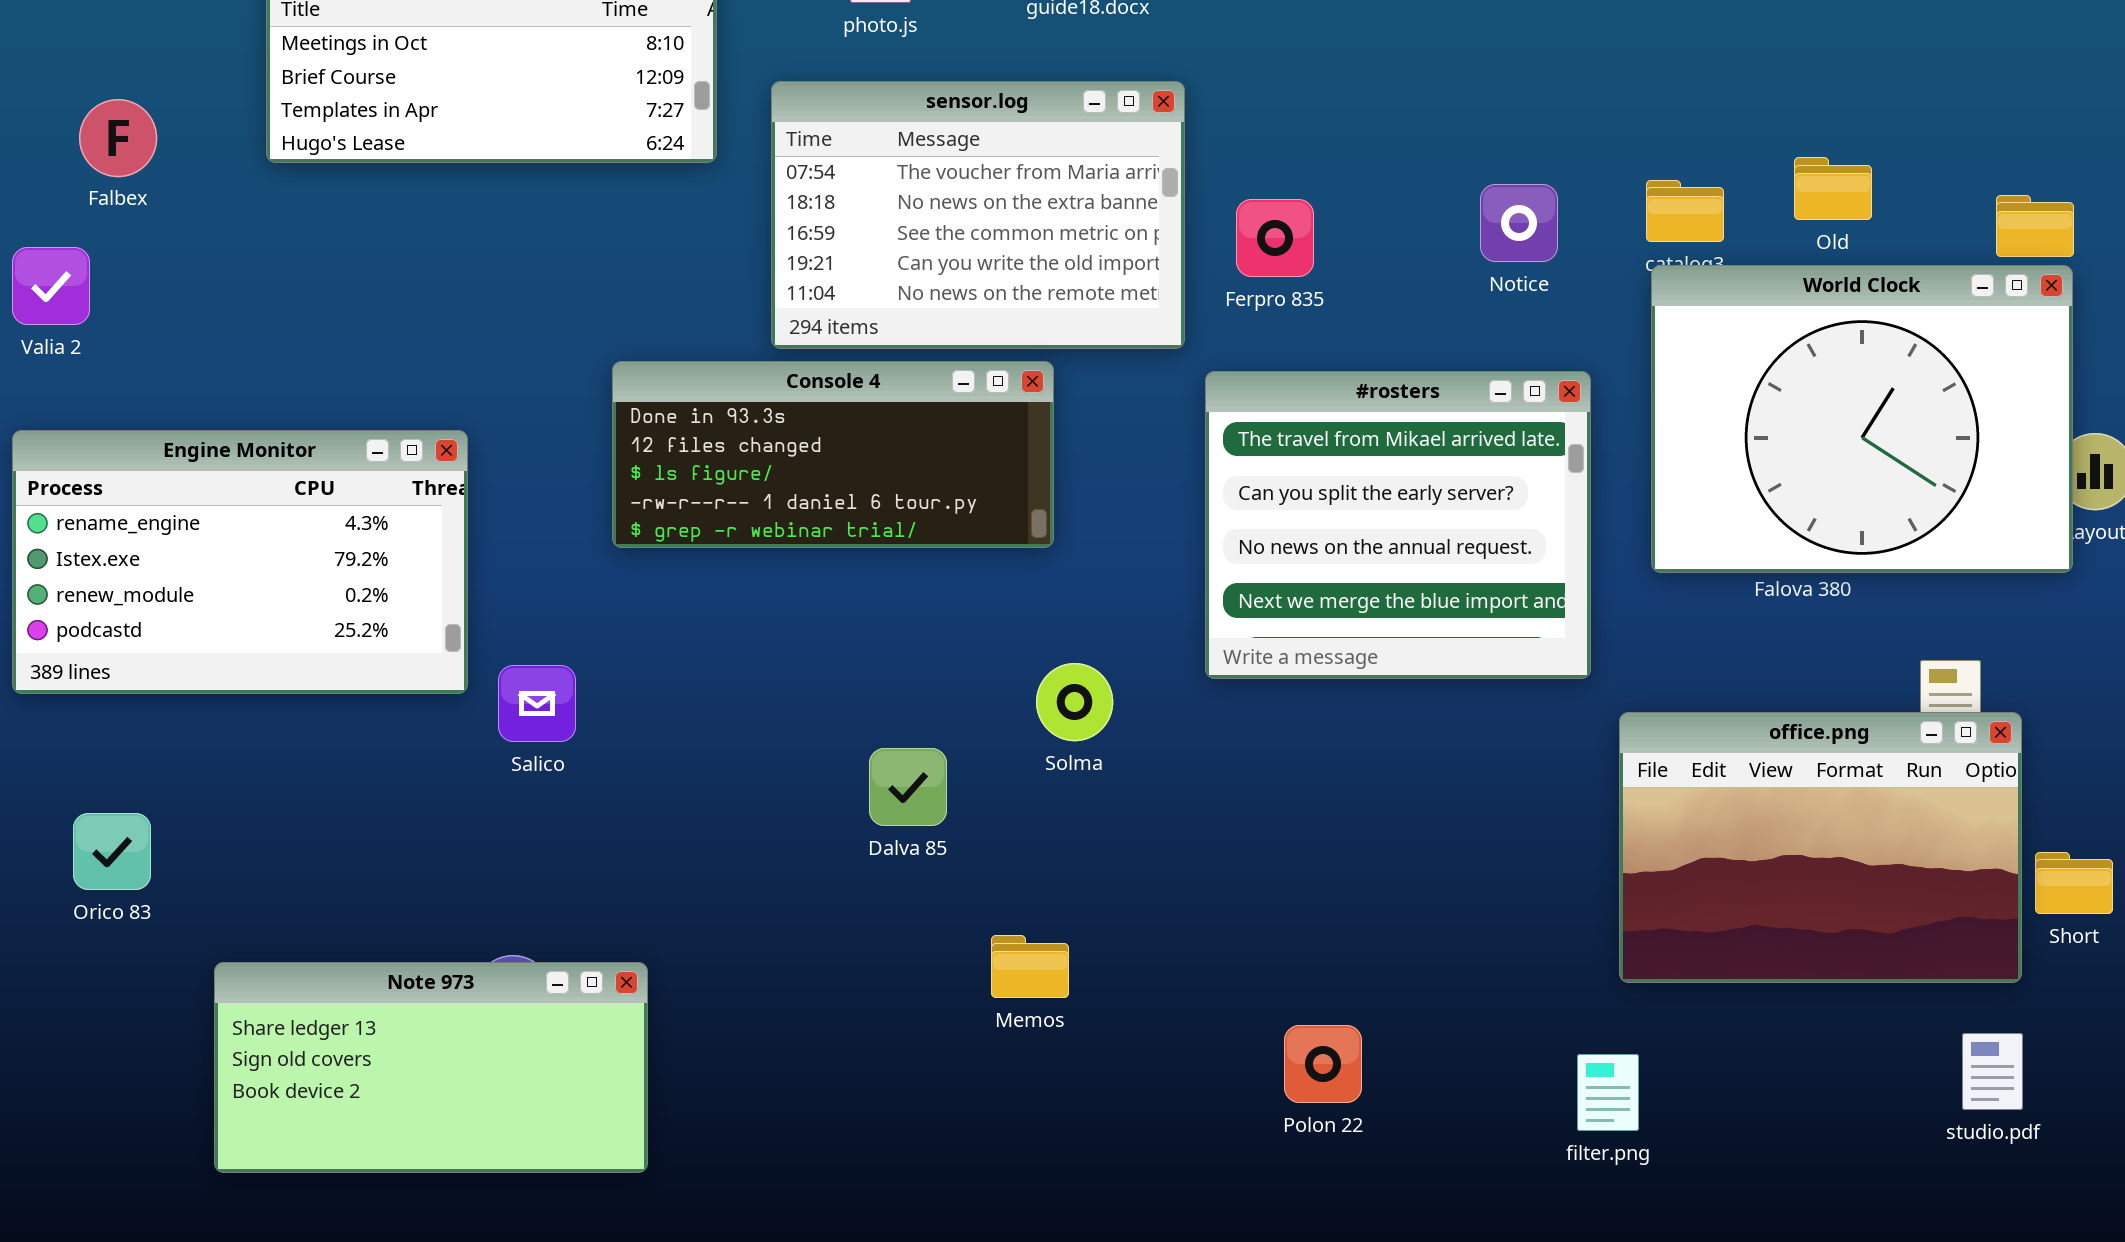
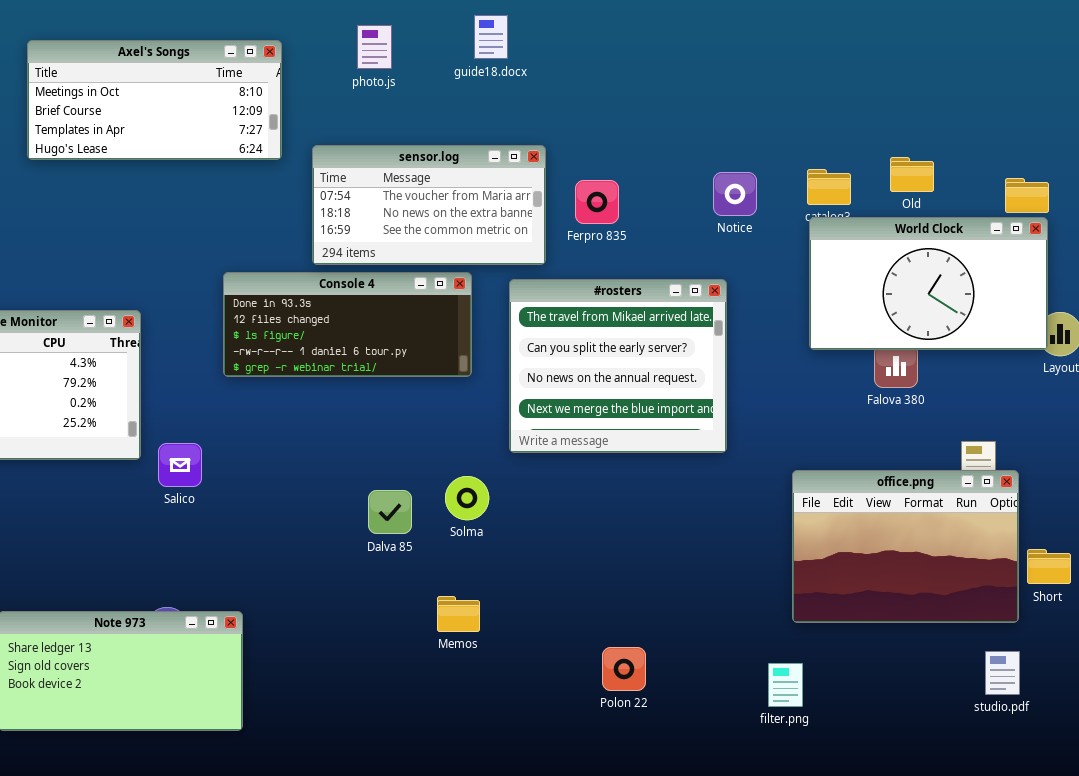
sensor.log: [771,81,1185,349] -> [312,145,546,265], resized
World Clock: [1651,265,2073,573] -> [809,217,1048,350], resized
#rosters: [1205,371,1591,679] -> [509,279,727,453], moved
Solma: [1036,663,1113,741] -> [445,476,489,520], moved

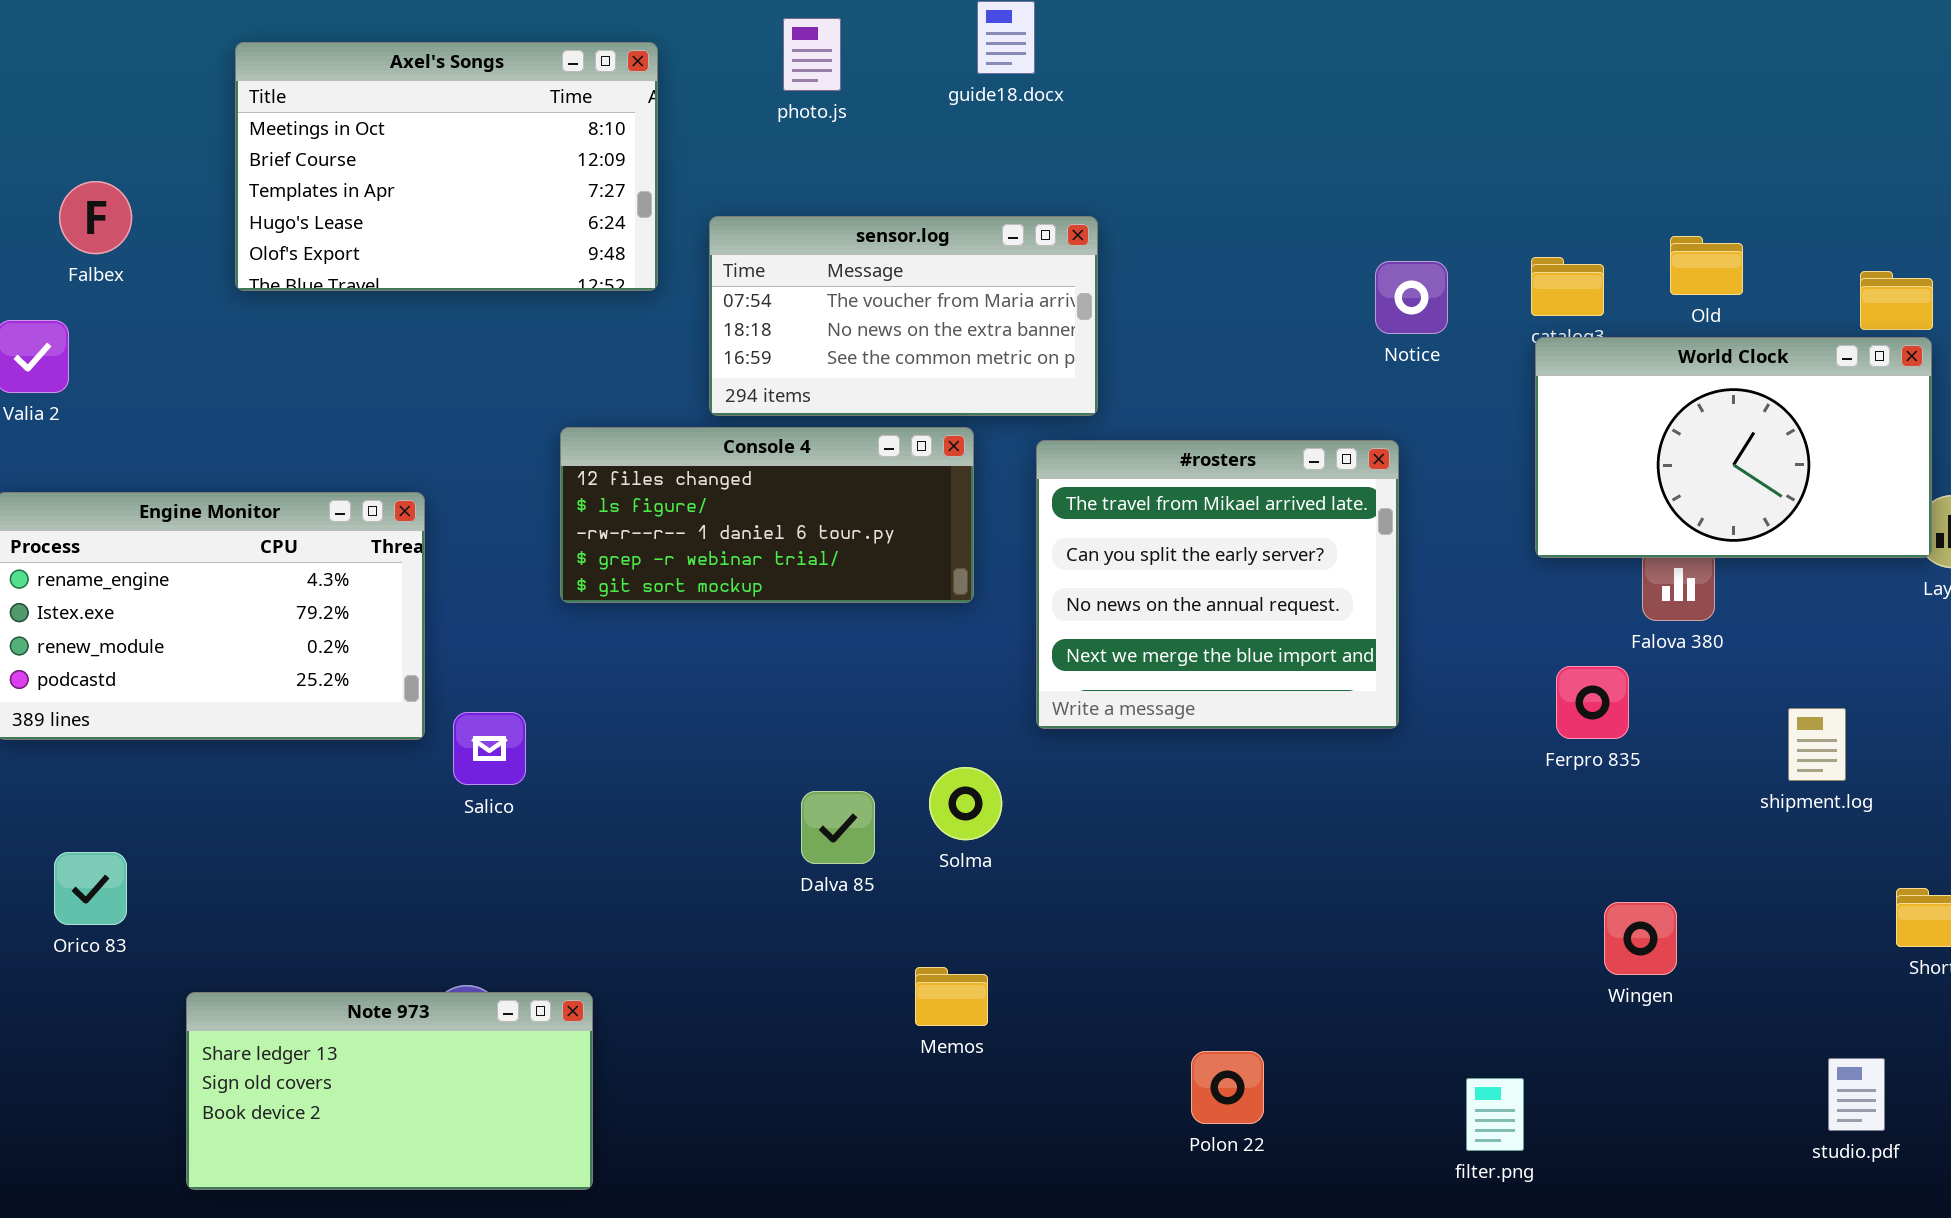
Axel's Songs: [27,40,282,160] -> [235,42,658,291], resized
Ferpro 835: [575,180,619,224] -> [1556,666,1629,739], moved
Console 4: [223,272,472,377] -> [560,427,974,603], scrolled down 1 row
office.png: [792,470,1019,623] -> none, closed

